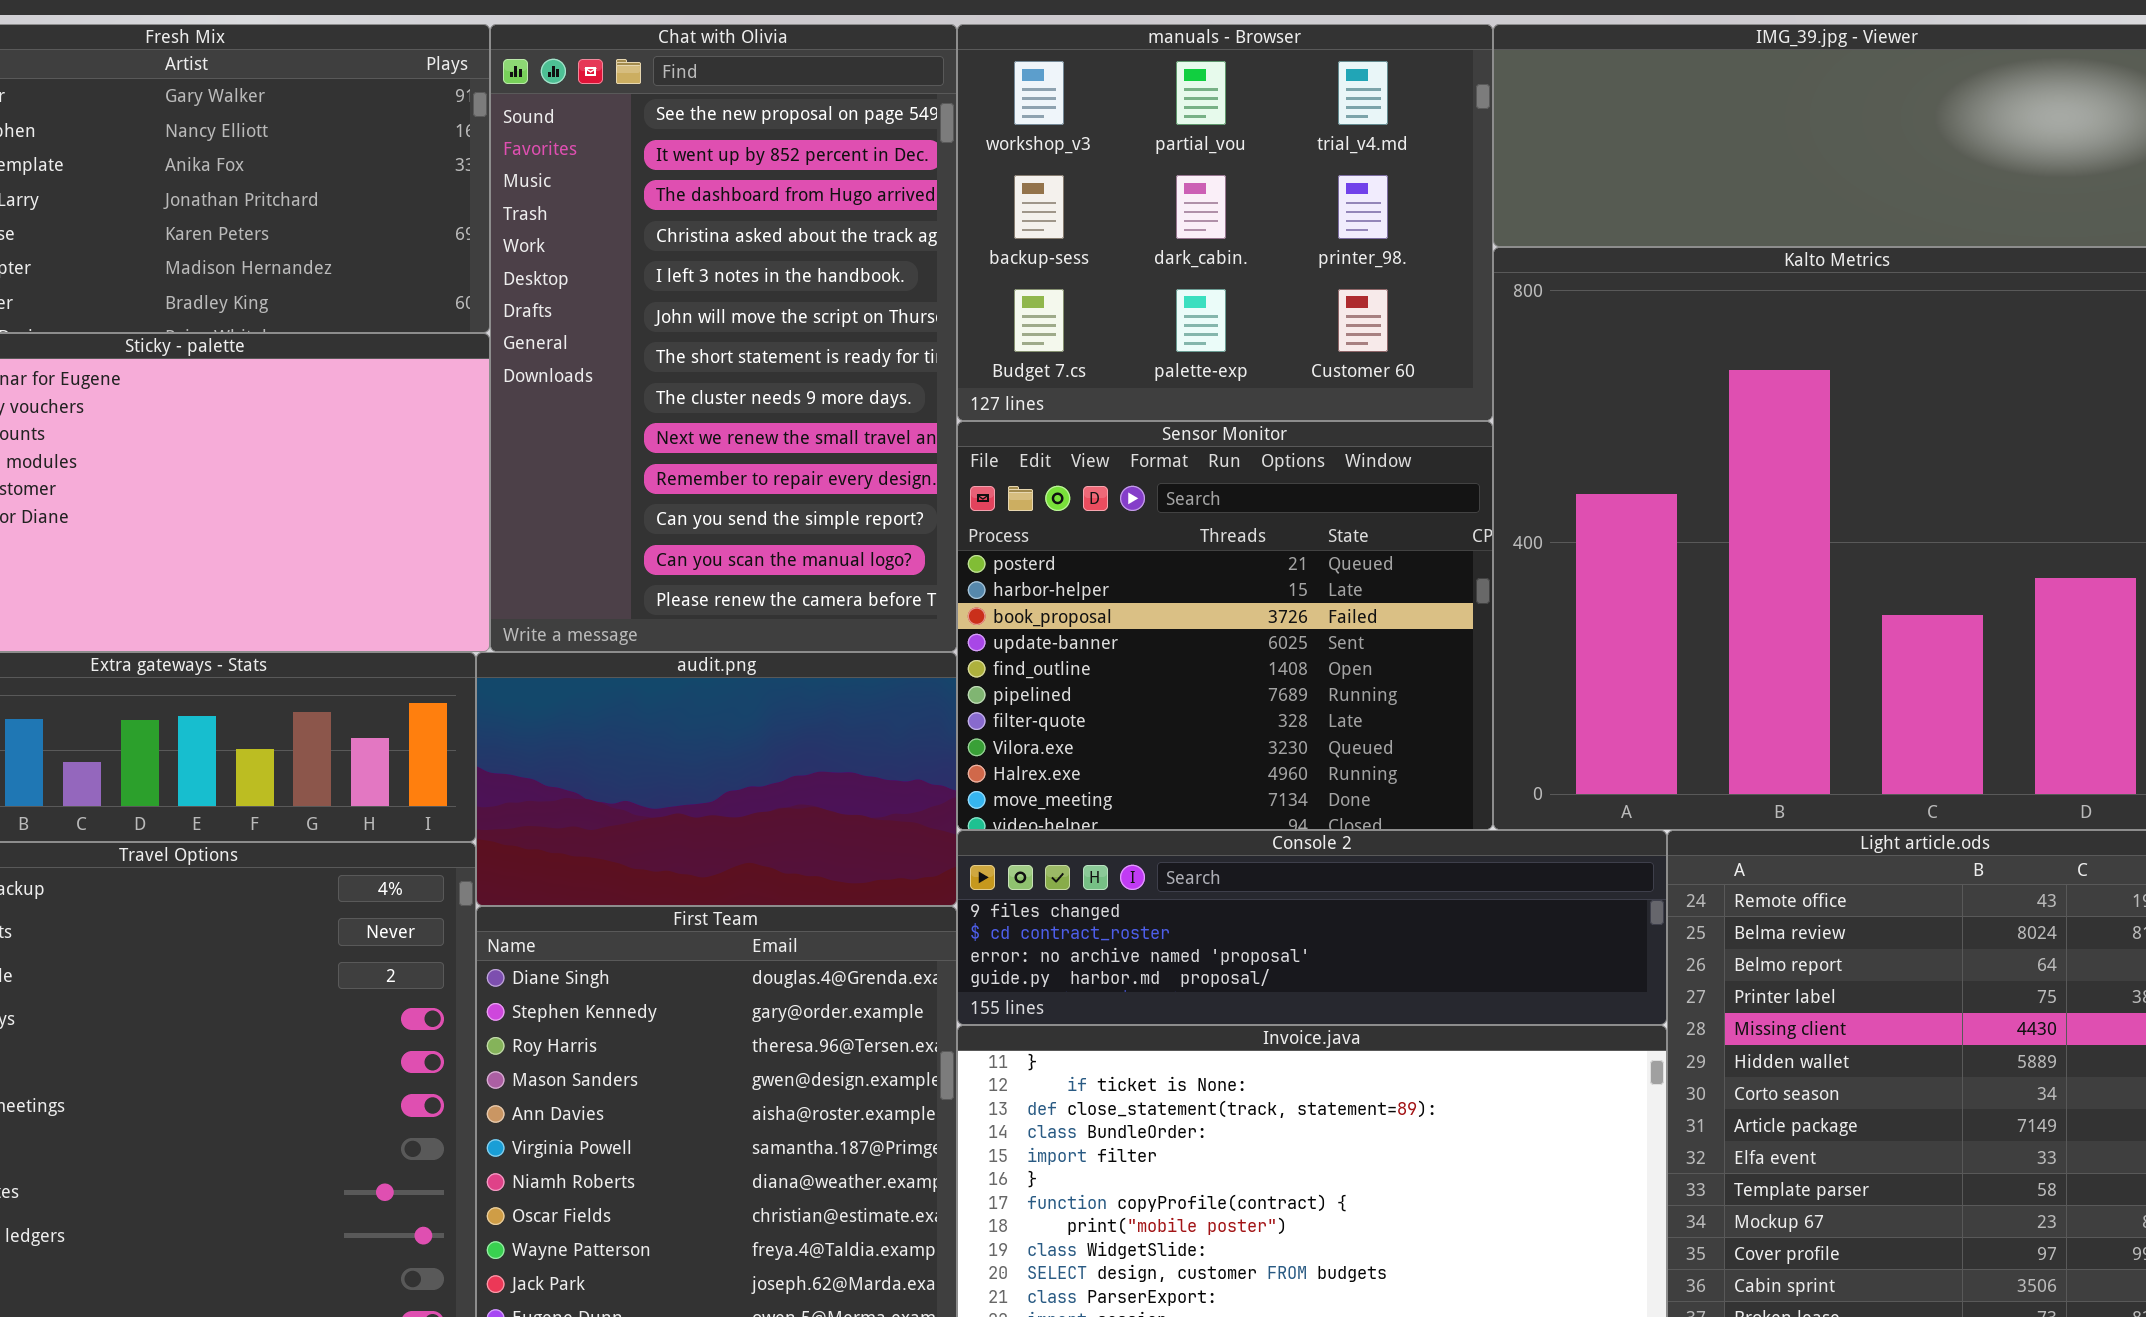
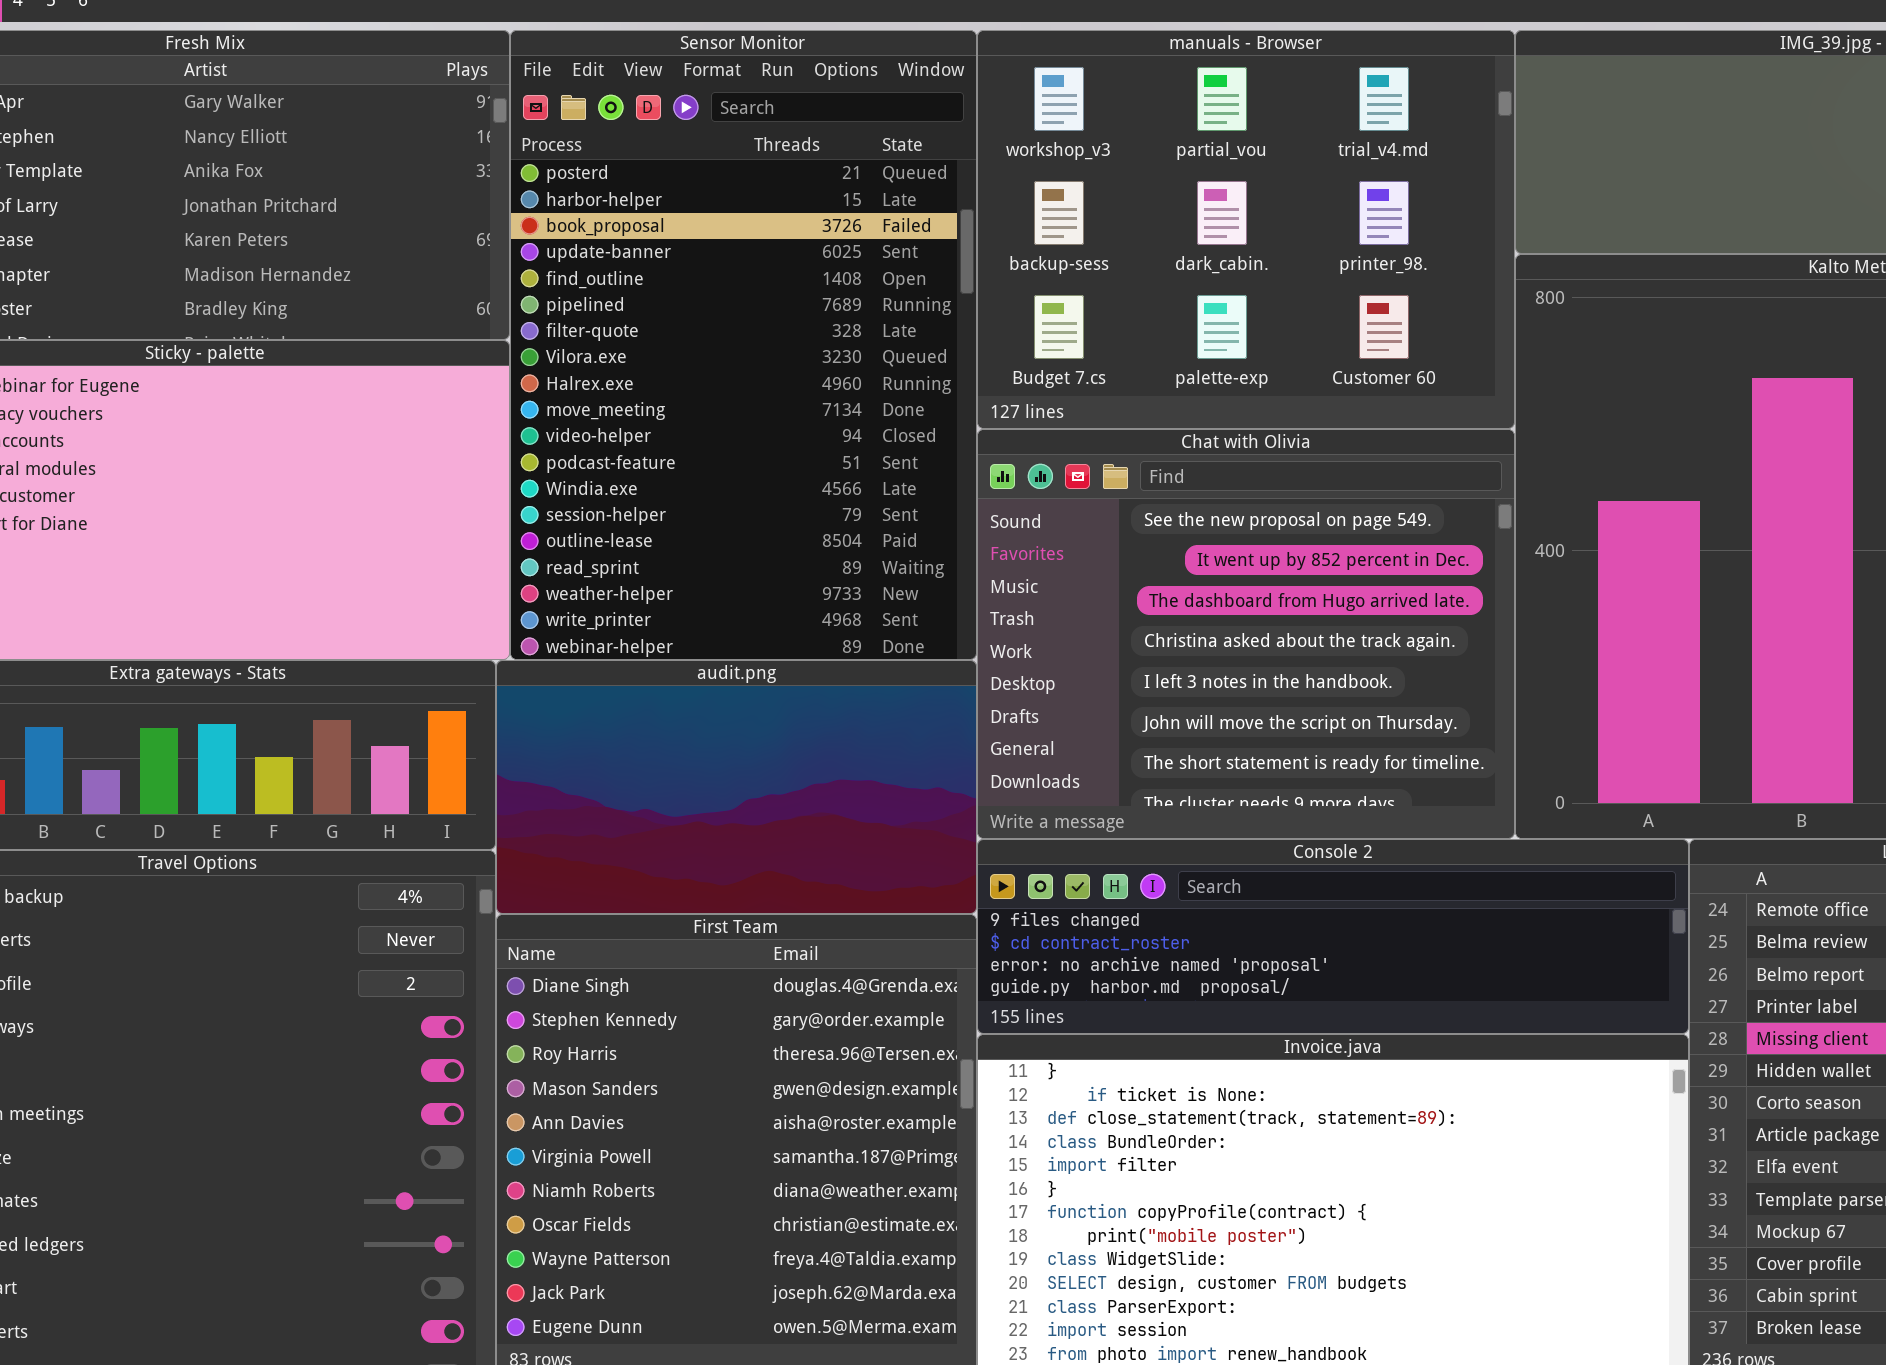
Chat with Olivia: [490,24,957,652] -> [977,429,1515,839], moved, resized
Sensor Monitor: [957,421,1493,830] -> [510,30,977,660], moved, resized

